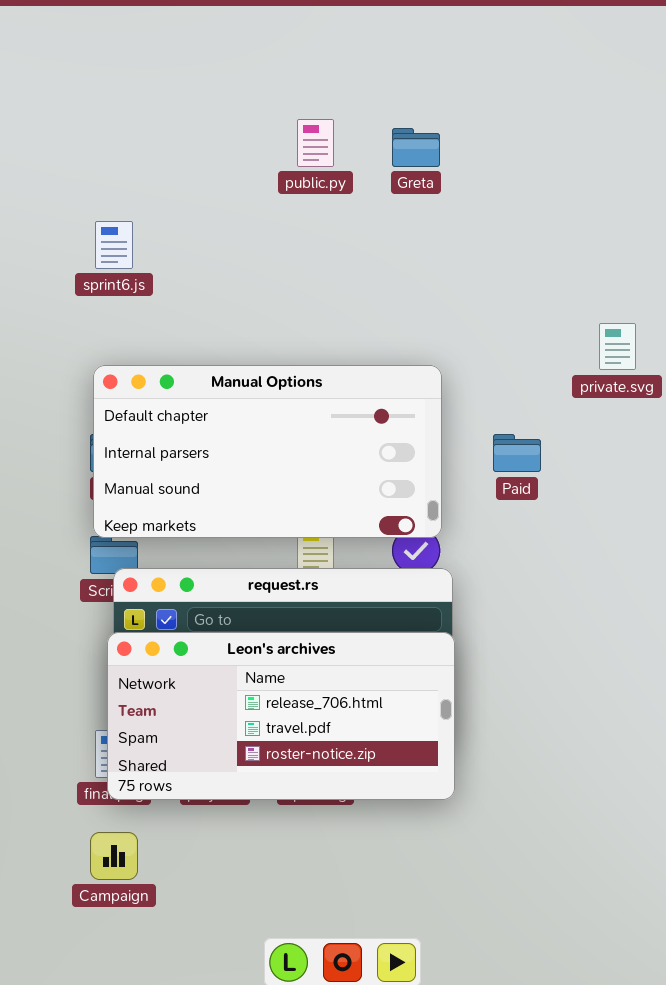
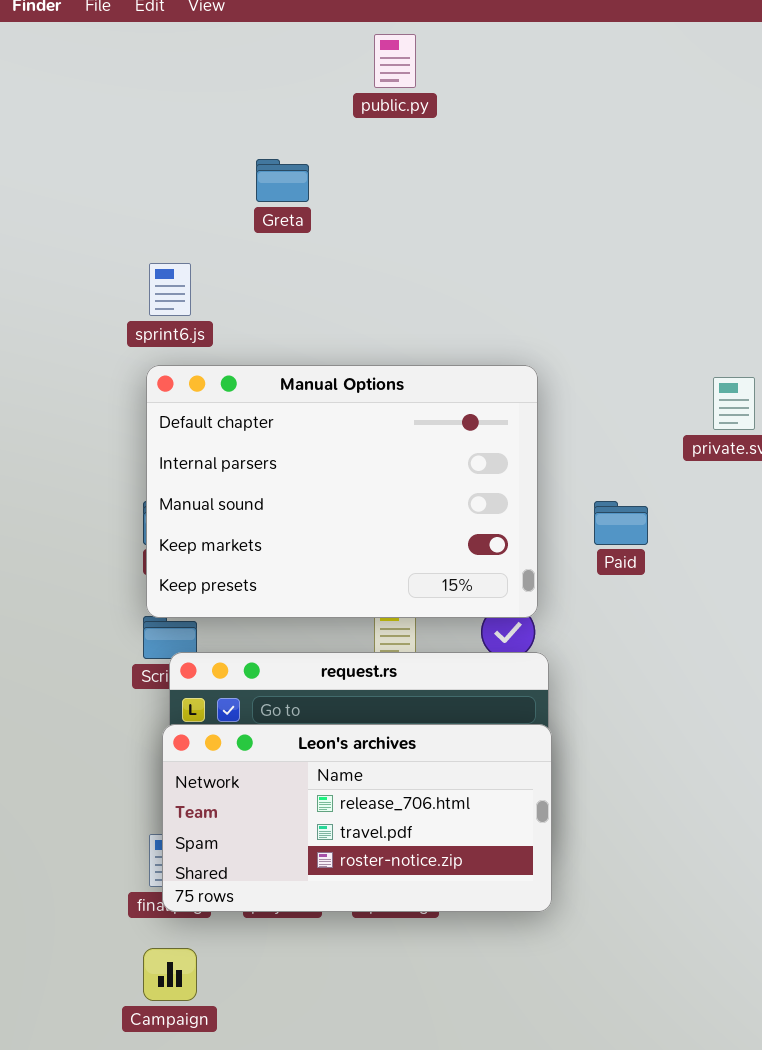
public.py: [297,119,334,167] -> [374,34,416,88], moved
Greta: [392,128,440,167] -> [256,159,309,202], moved
Manual Options: [93,365,442,538] -> [146,365,538,618], resized

